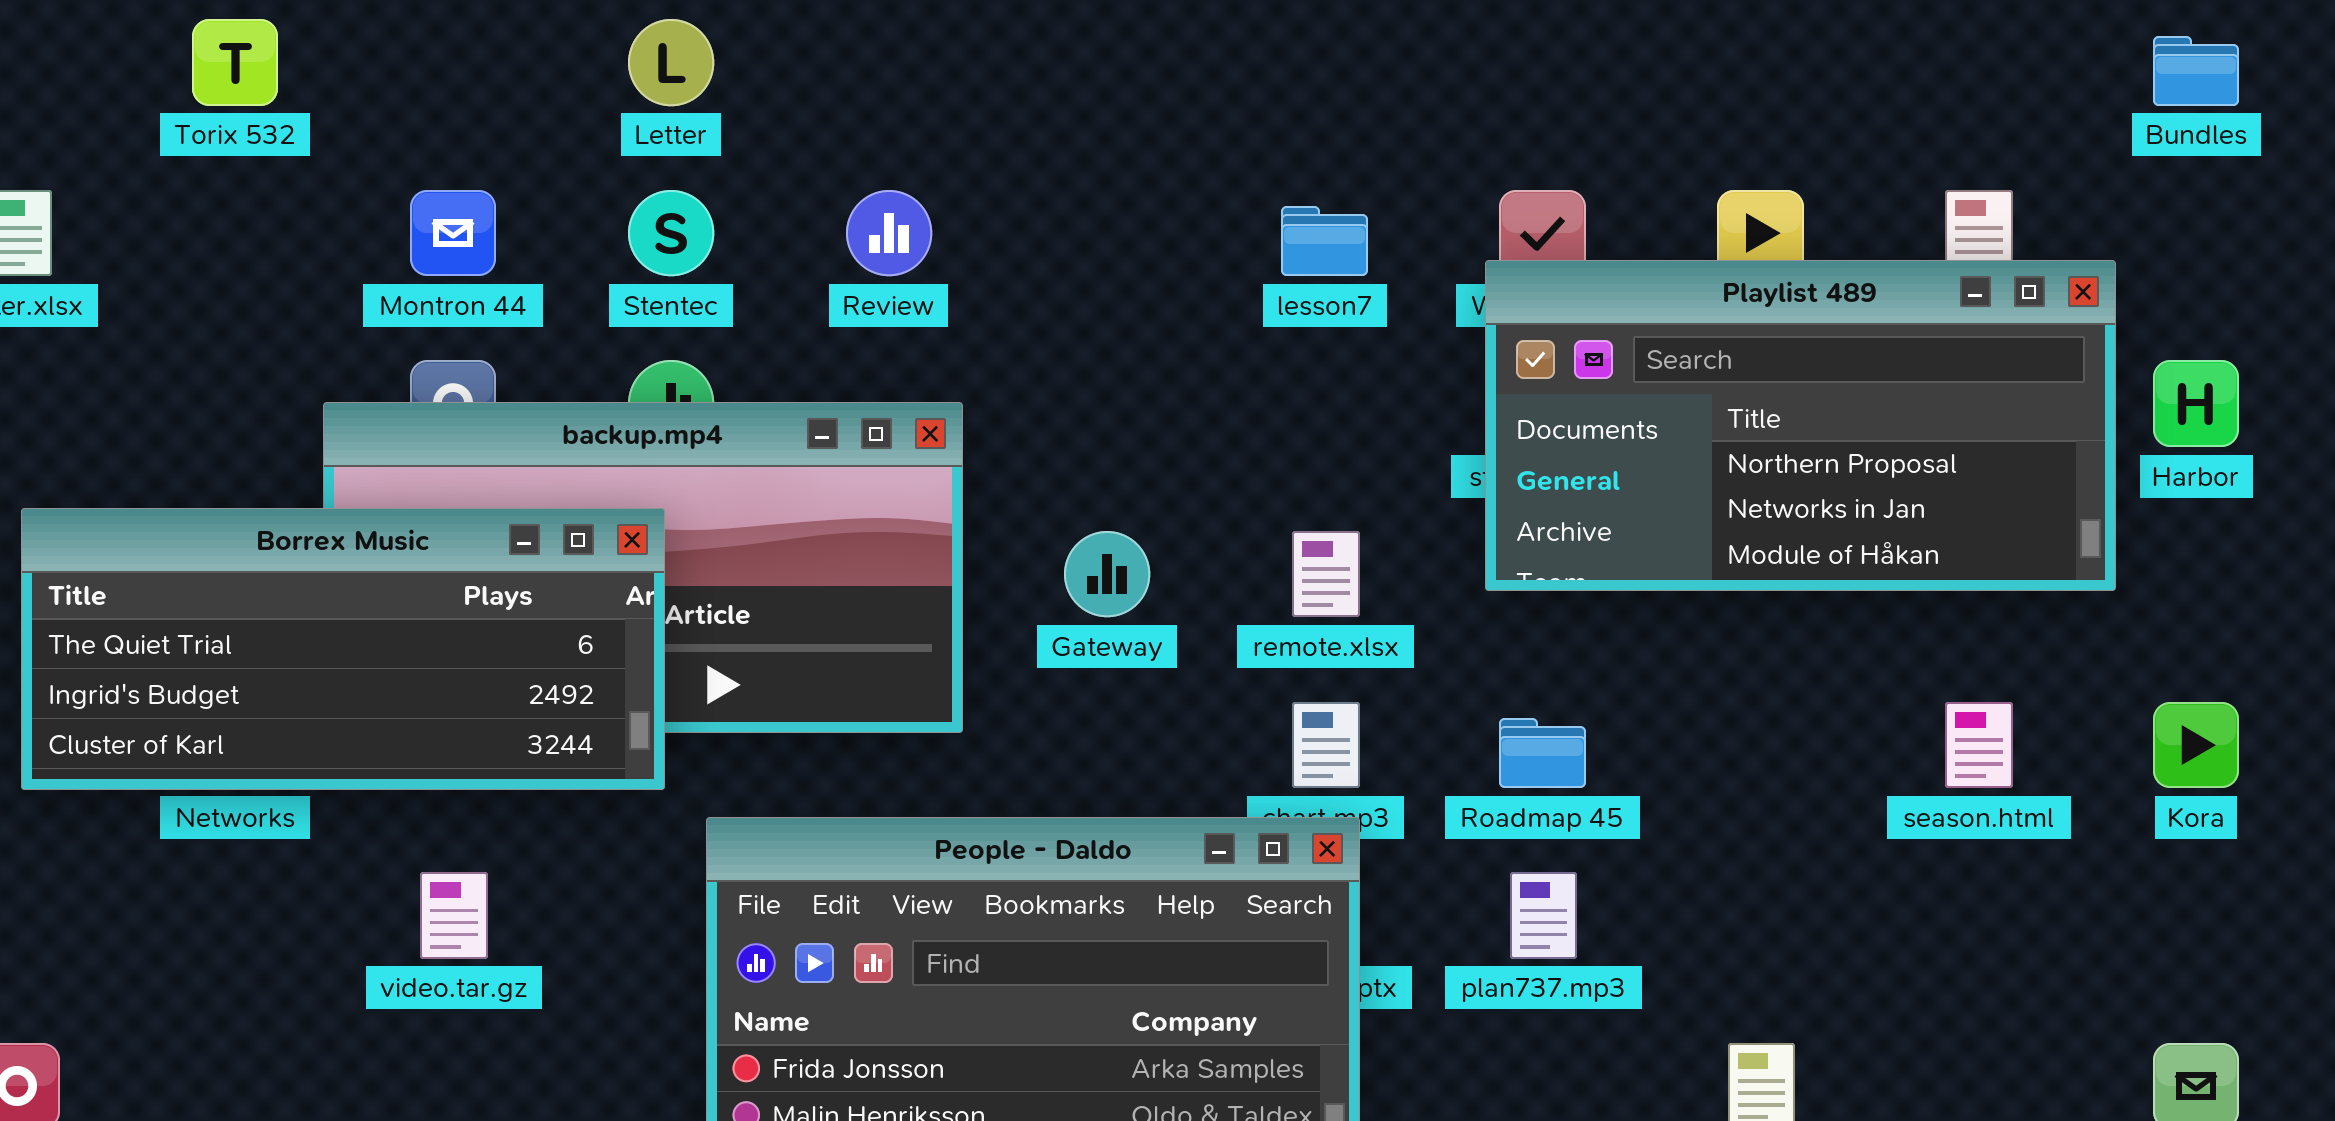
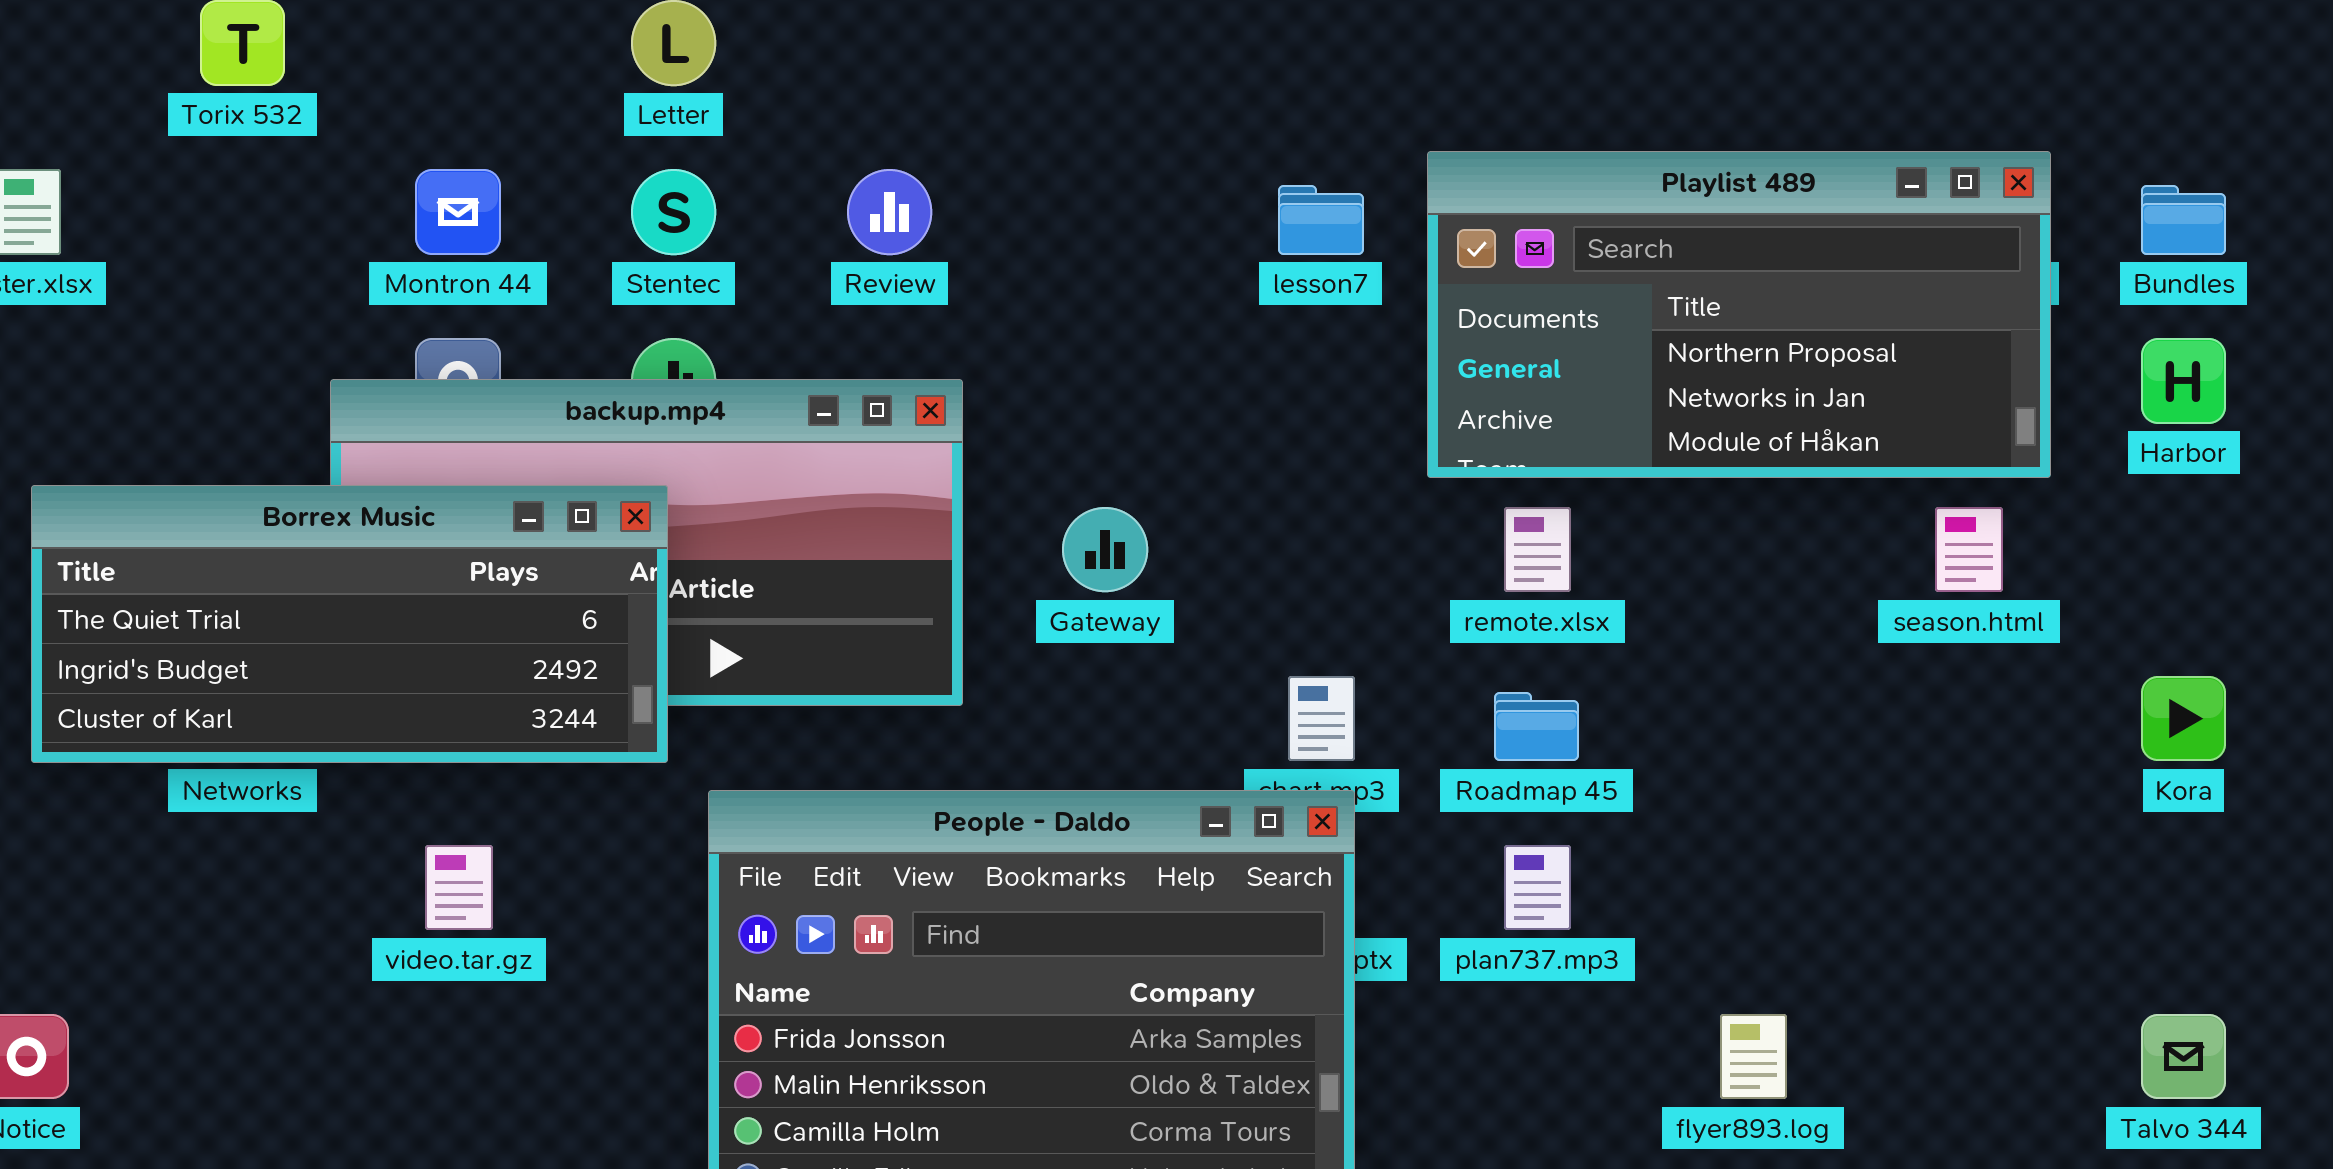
Bundles: [2153,36,2239,106] -> [2141,185,2226,255], moved
Playlist 489: [1485,260,2116,591] -> [1427,151,2051,478], moved
remote.xlsx: [1292,531,1360,617] -> [1504,507,1571,592], moved
season.html: [1945,702,2013,788] -> [1935,507,2003,592], moved

